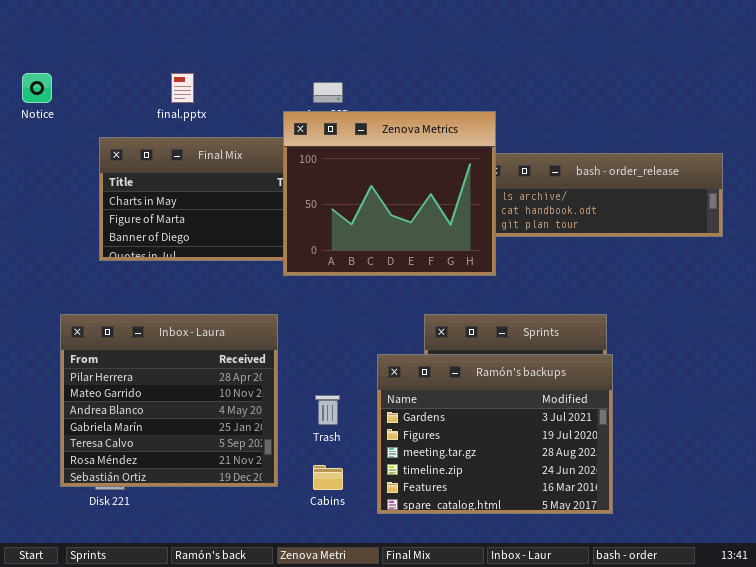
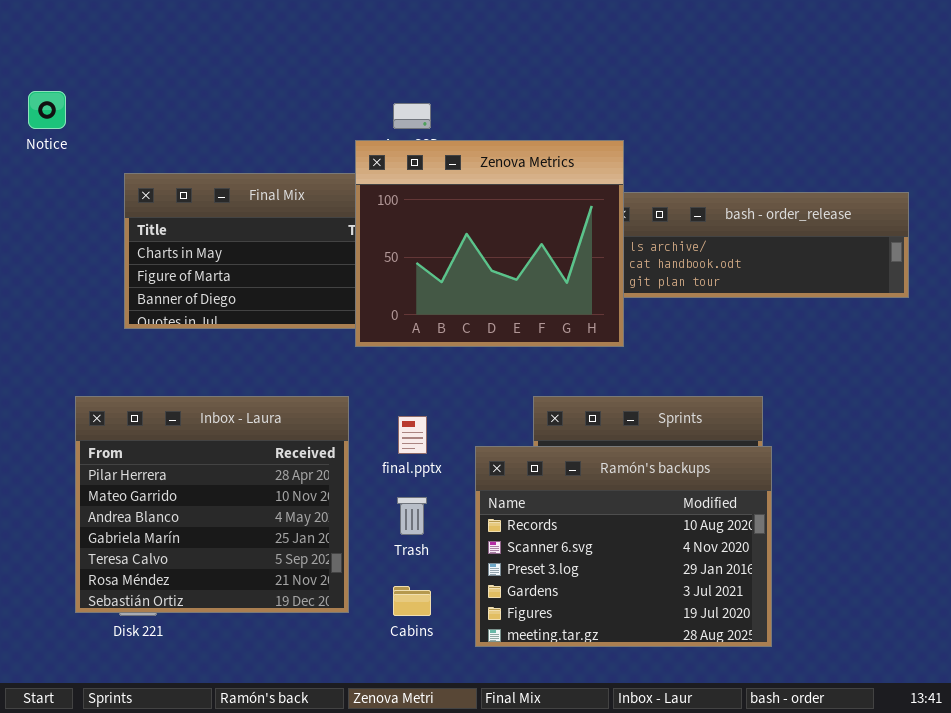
final.pptx: [171,73,194,103] -> [398,416,427,454], moved
Ramón's backups: [377,354,613,514] -> [475,446,772,647], scrolled up 3 rows

